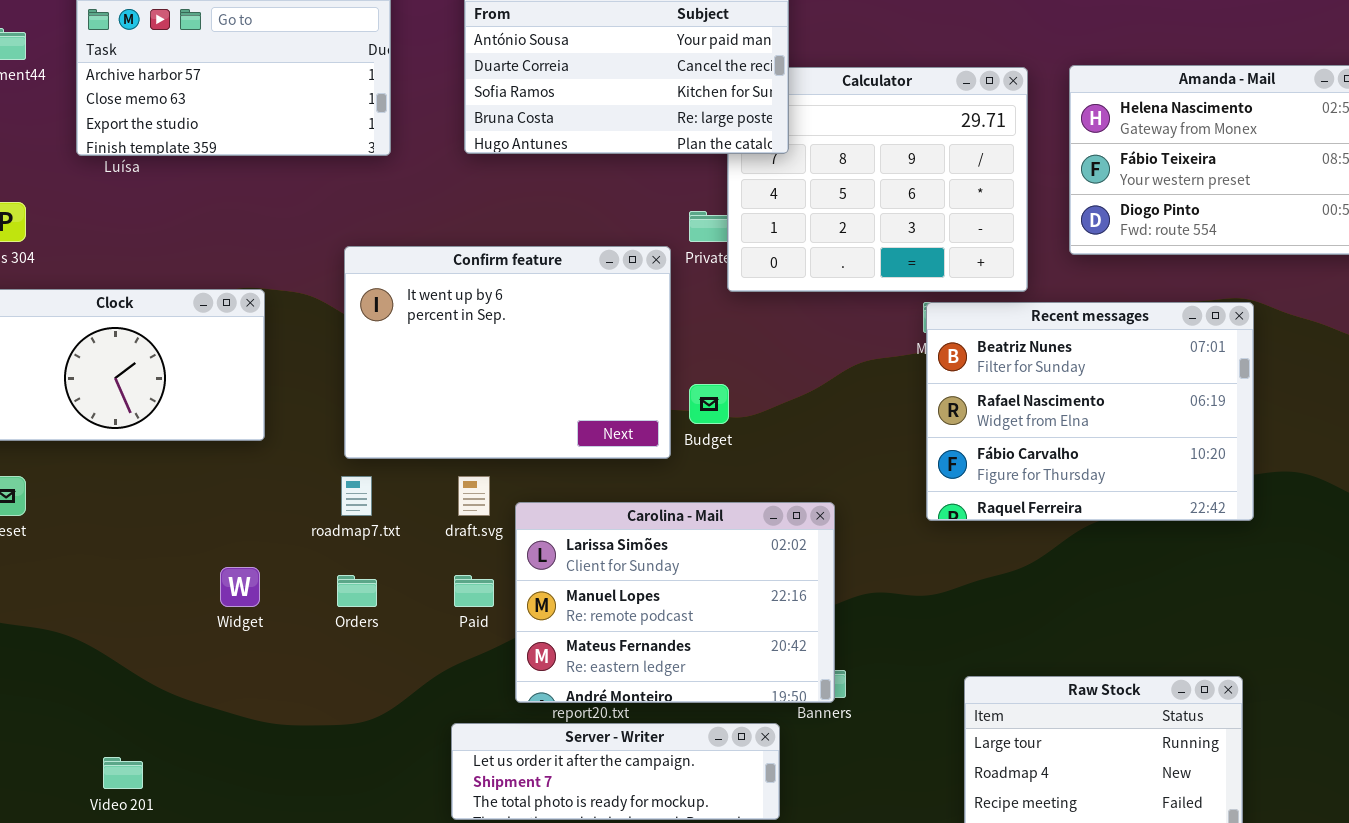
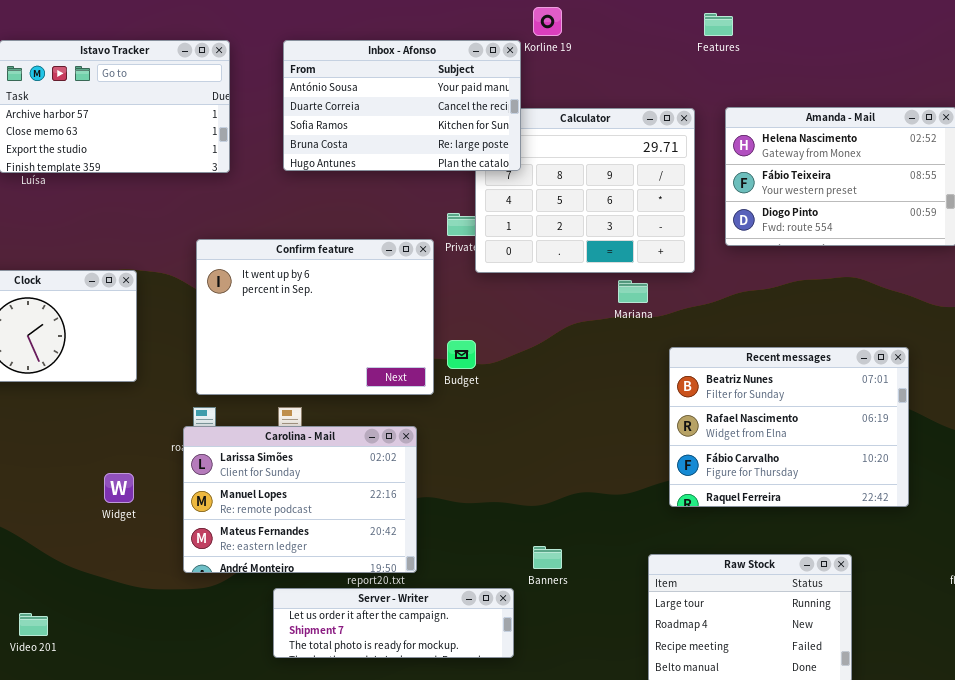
Recent messages: [926,302,1254,521] -> [669,347,909,507], moved
Carolina - Mail: [515,502,835,703] -> [183,426,417,573], moved

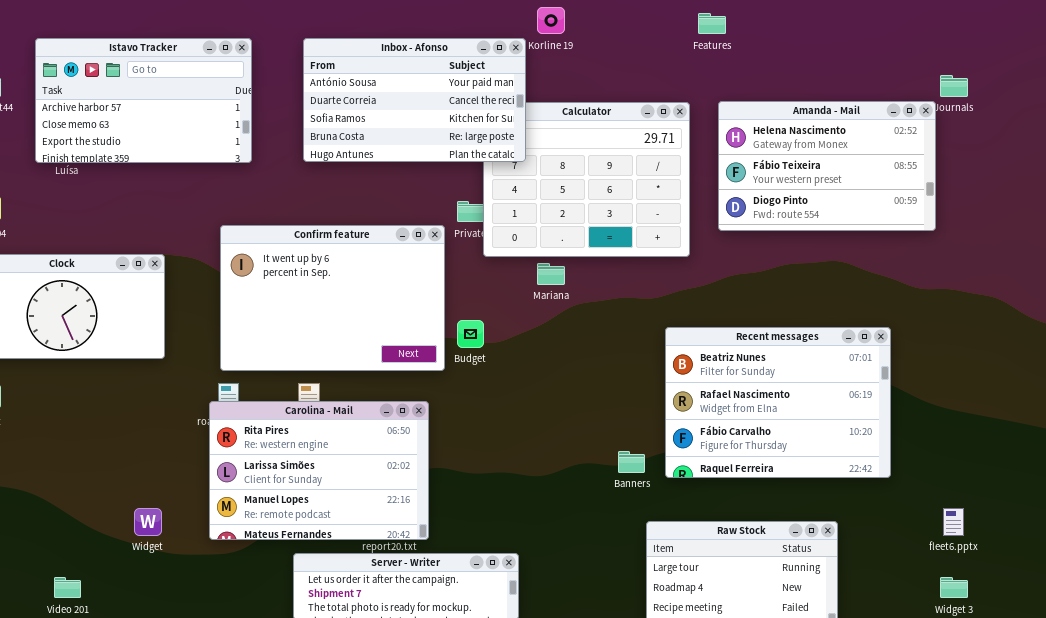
Mariana: [618,280,648,303] -> [537,263,565,285], moved
Carolina - Mail: [183,426,417,573] -> [209,401,429,540], scrolled up 1 row
Widget: [104,473,134,503] -> [134,508,162,536], moved
Banners: [533,546,562,569] -> [618,451,645,473], moved

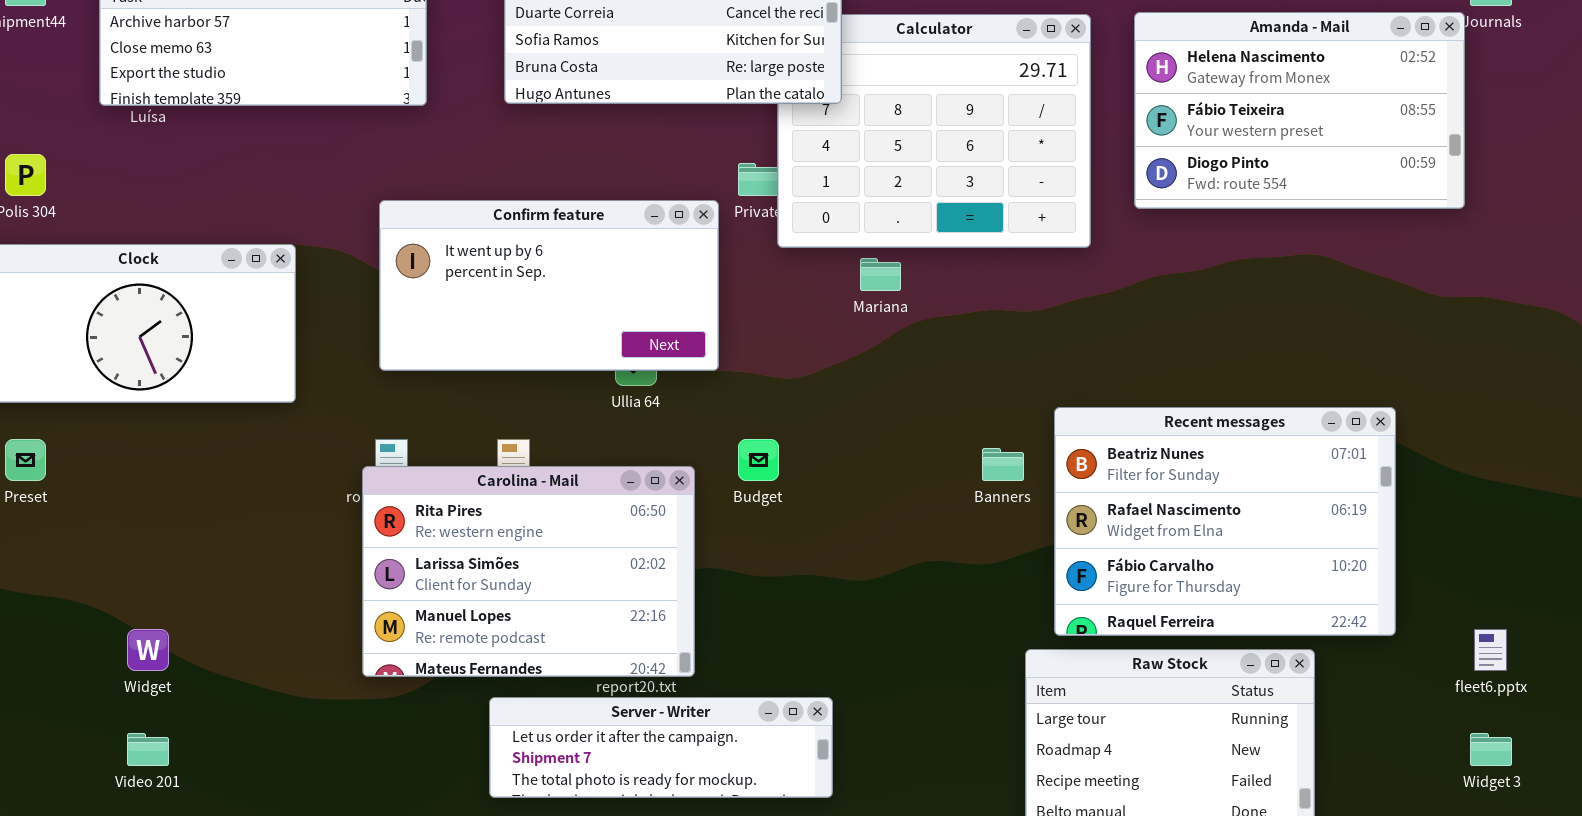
Confirm feature: [220,225,445,371] -> [379,200,719,371], resized
Budget: [457,320,484,348] -> [738,439,779,481], moved
Recent messages: [665,327,891,478] -> [1054,407,1396,636], moved
Banners: [618,451,645,473] -> [982,448,1024,481], moved
Widget: [134,508,162,536] -> [127,629,169,671], moved

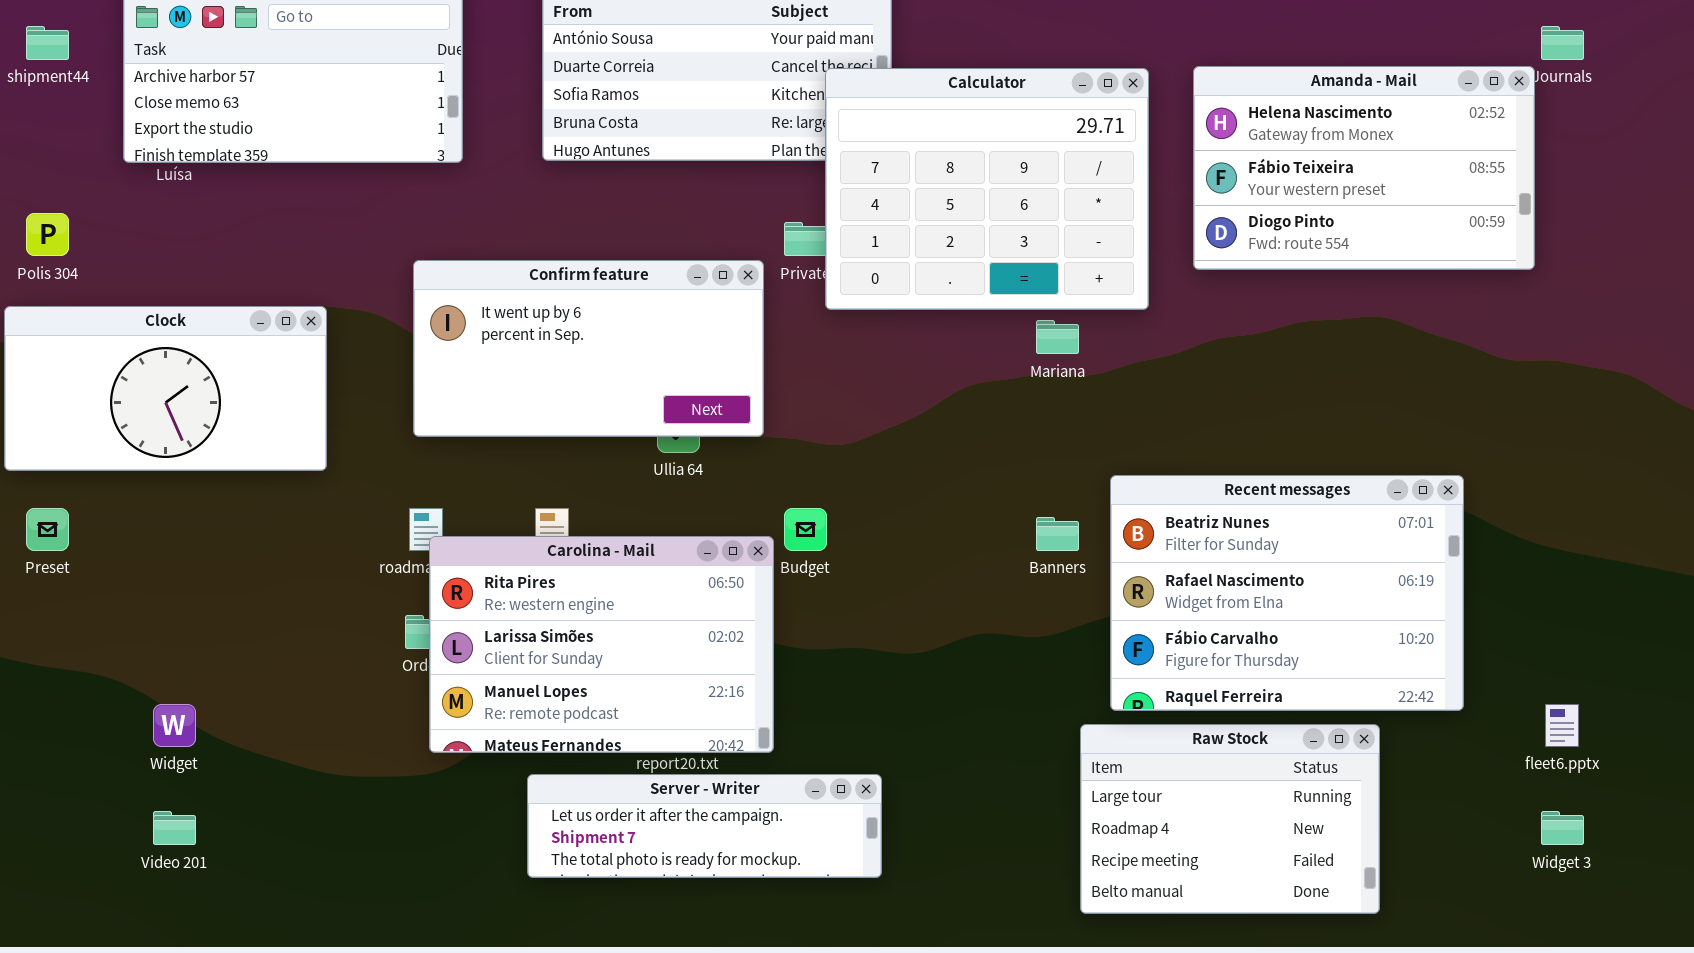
Calculator: [777,14,1091,248] -> [825,68,1149,310], raised
Mariana: [860,258,901,291] -> [1036,320,1079,354], moved
Carolina - Mail: [362,466,695,677] -> [429,536,774,753], moved

